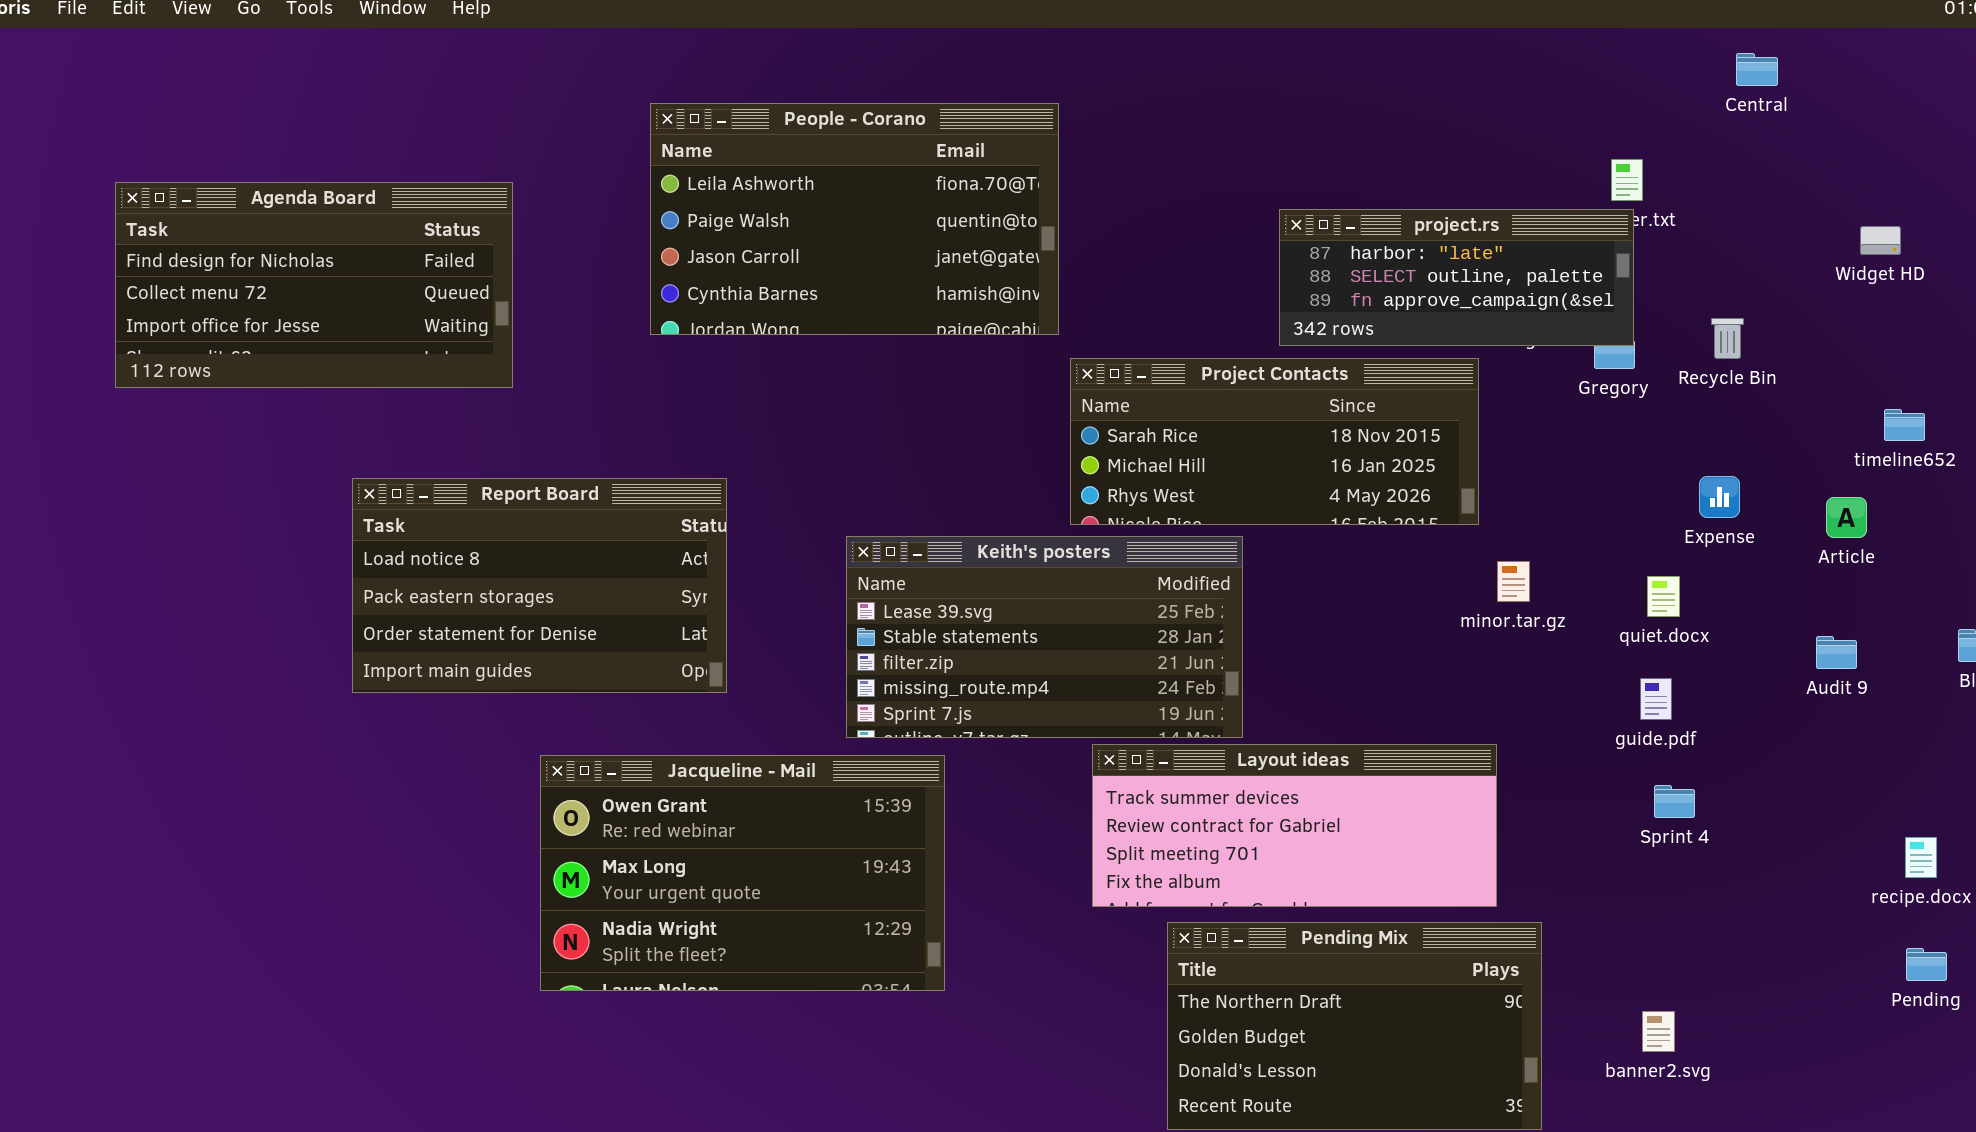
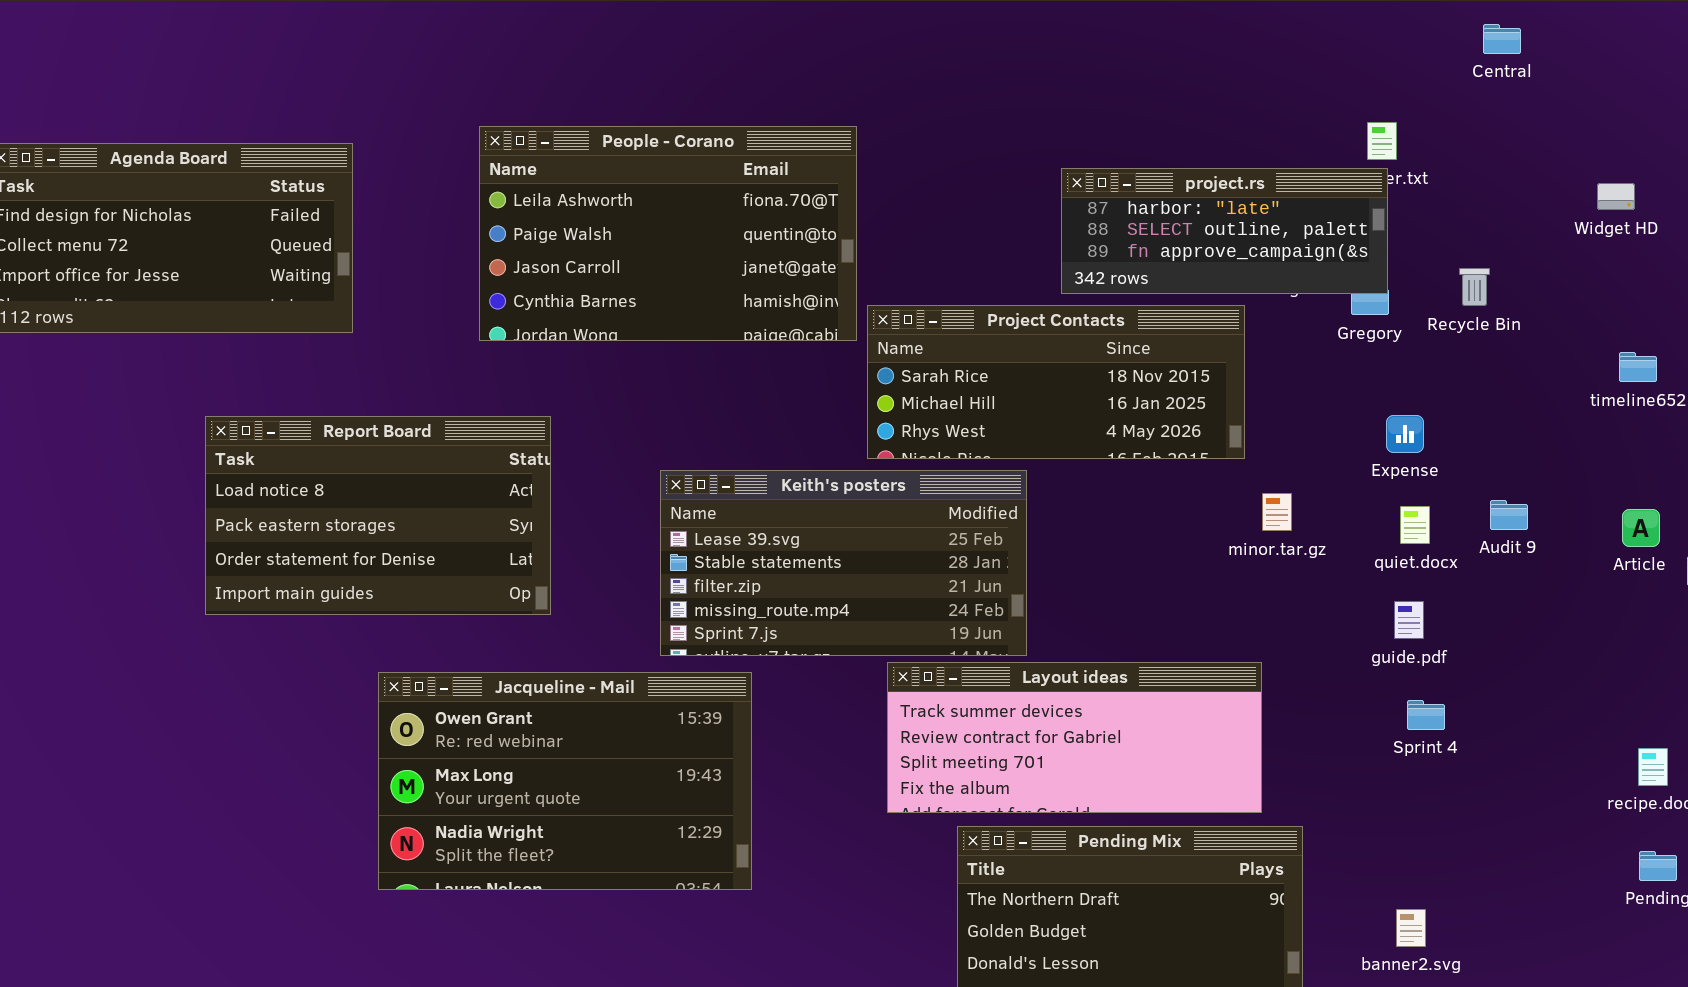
People - Corano: [650,103,1059,335] -> [479,126,857,341], moved
Expense: [1699,476,1740,518] -> [1386,415,1424,453], moved
Article: [1826,497,1867,538] -> [1622,509,1660,547], moved
Audit 9: [1816,636,1857,669] -> [1490,500,1528,530], moved

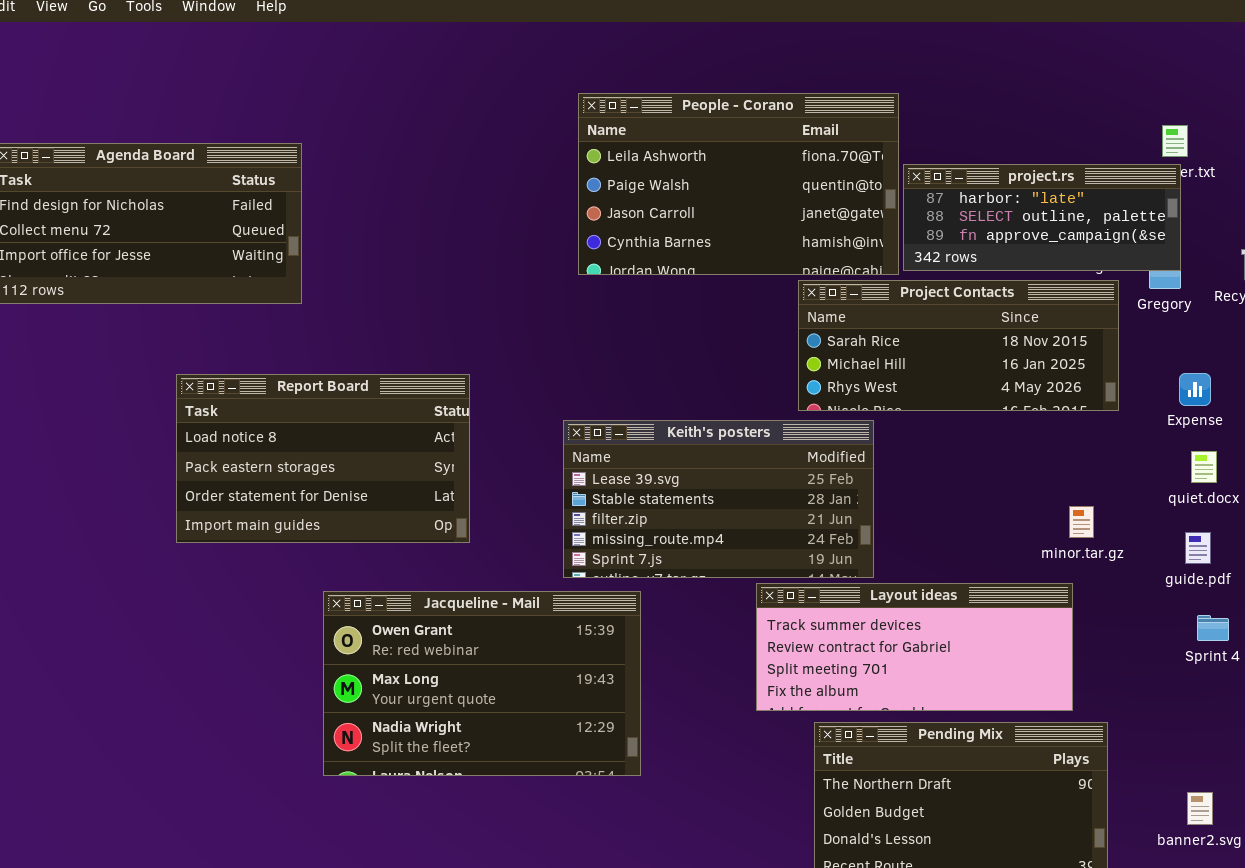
People - Corano: [479,126,857,341] -> [578,93,899,275], moved
Project Contacts: [867,305,1245,459] -> [798,280,1119,411], moved
minor.tar.gz: [1262,493,1292,531] -> [1069,506,1094,538], moved

